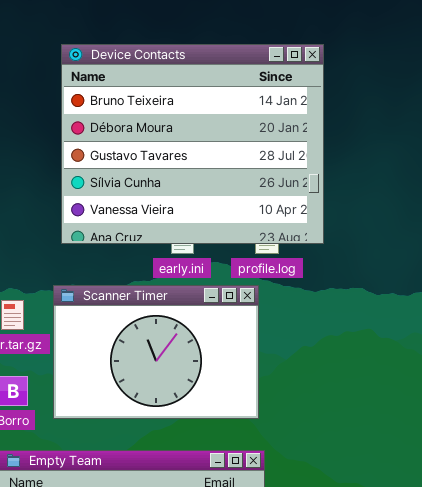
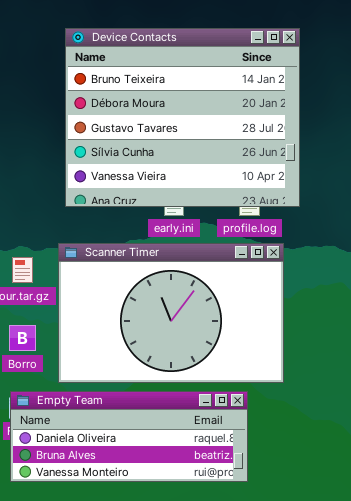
Scanner Timer: [53,285,259,419] -> [58,243,284,383], resized

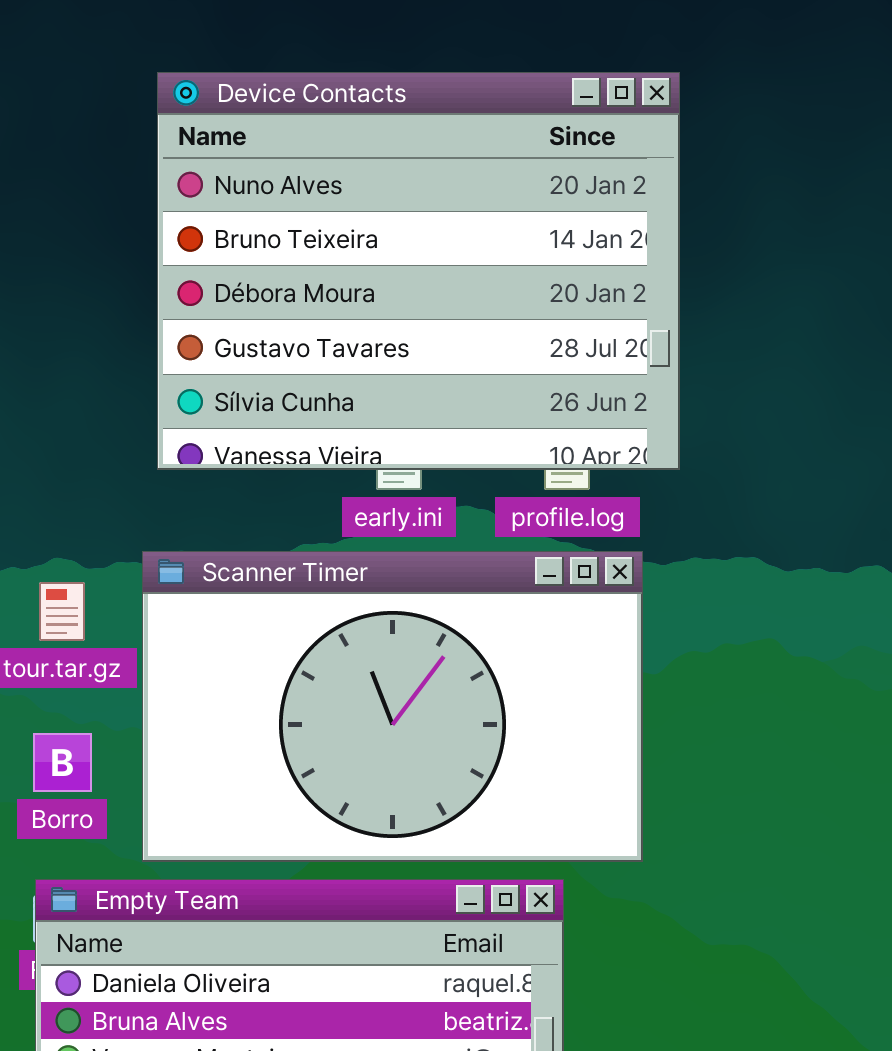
Device Contacts: [65,28,300,207] -> [157,72,680,470], scrolled up 1 row

